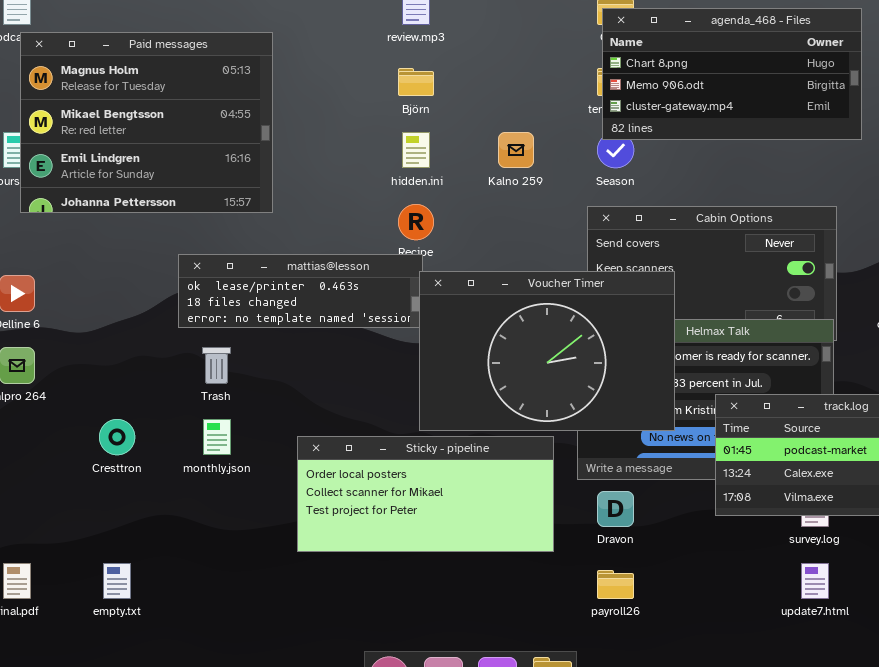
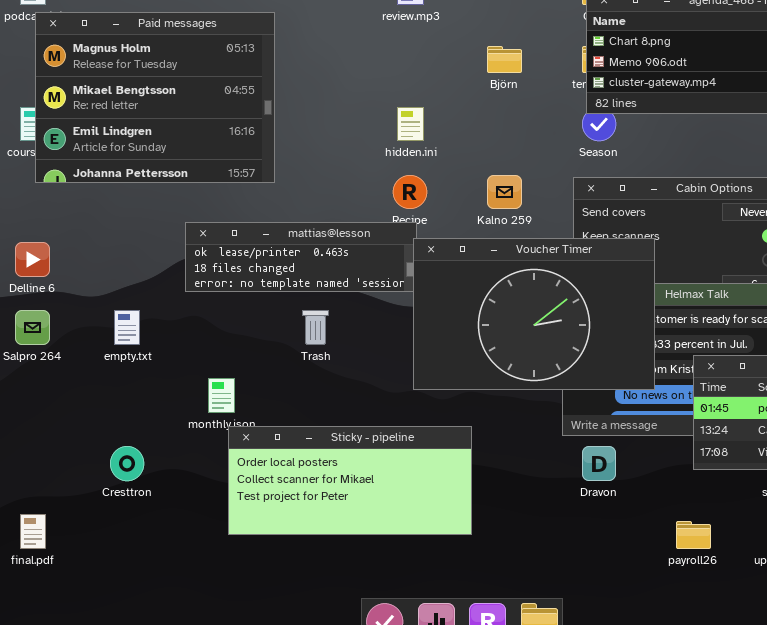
Björn: [398,68,434,96] -> [487,46,522,73], moved
Kalno 259: [498,132,534,168] -> [487,175,522,209], moved
Trash: [202,347,231,384] -> [302,310,329,345], moved
Cresttron: [99,419,135,455] -> [110,446,144,481], moved
Sticky - pipeline: [297,436,554,552] -> [228,426,472,535], moved
empty.txt: [103,563,131,599] -> [114,310,140,345], moved
payroll26: [597,570,634,599] -> [676,521,711,549], moved

